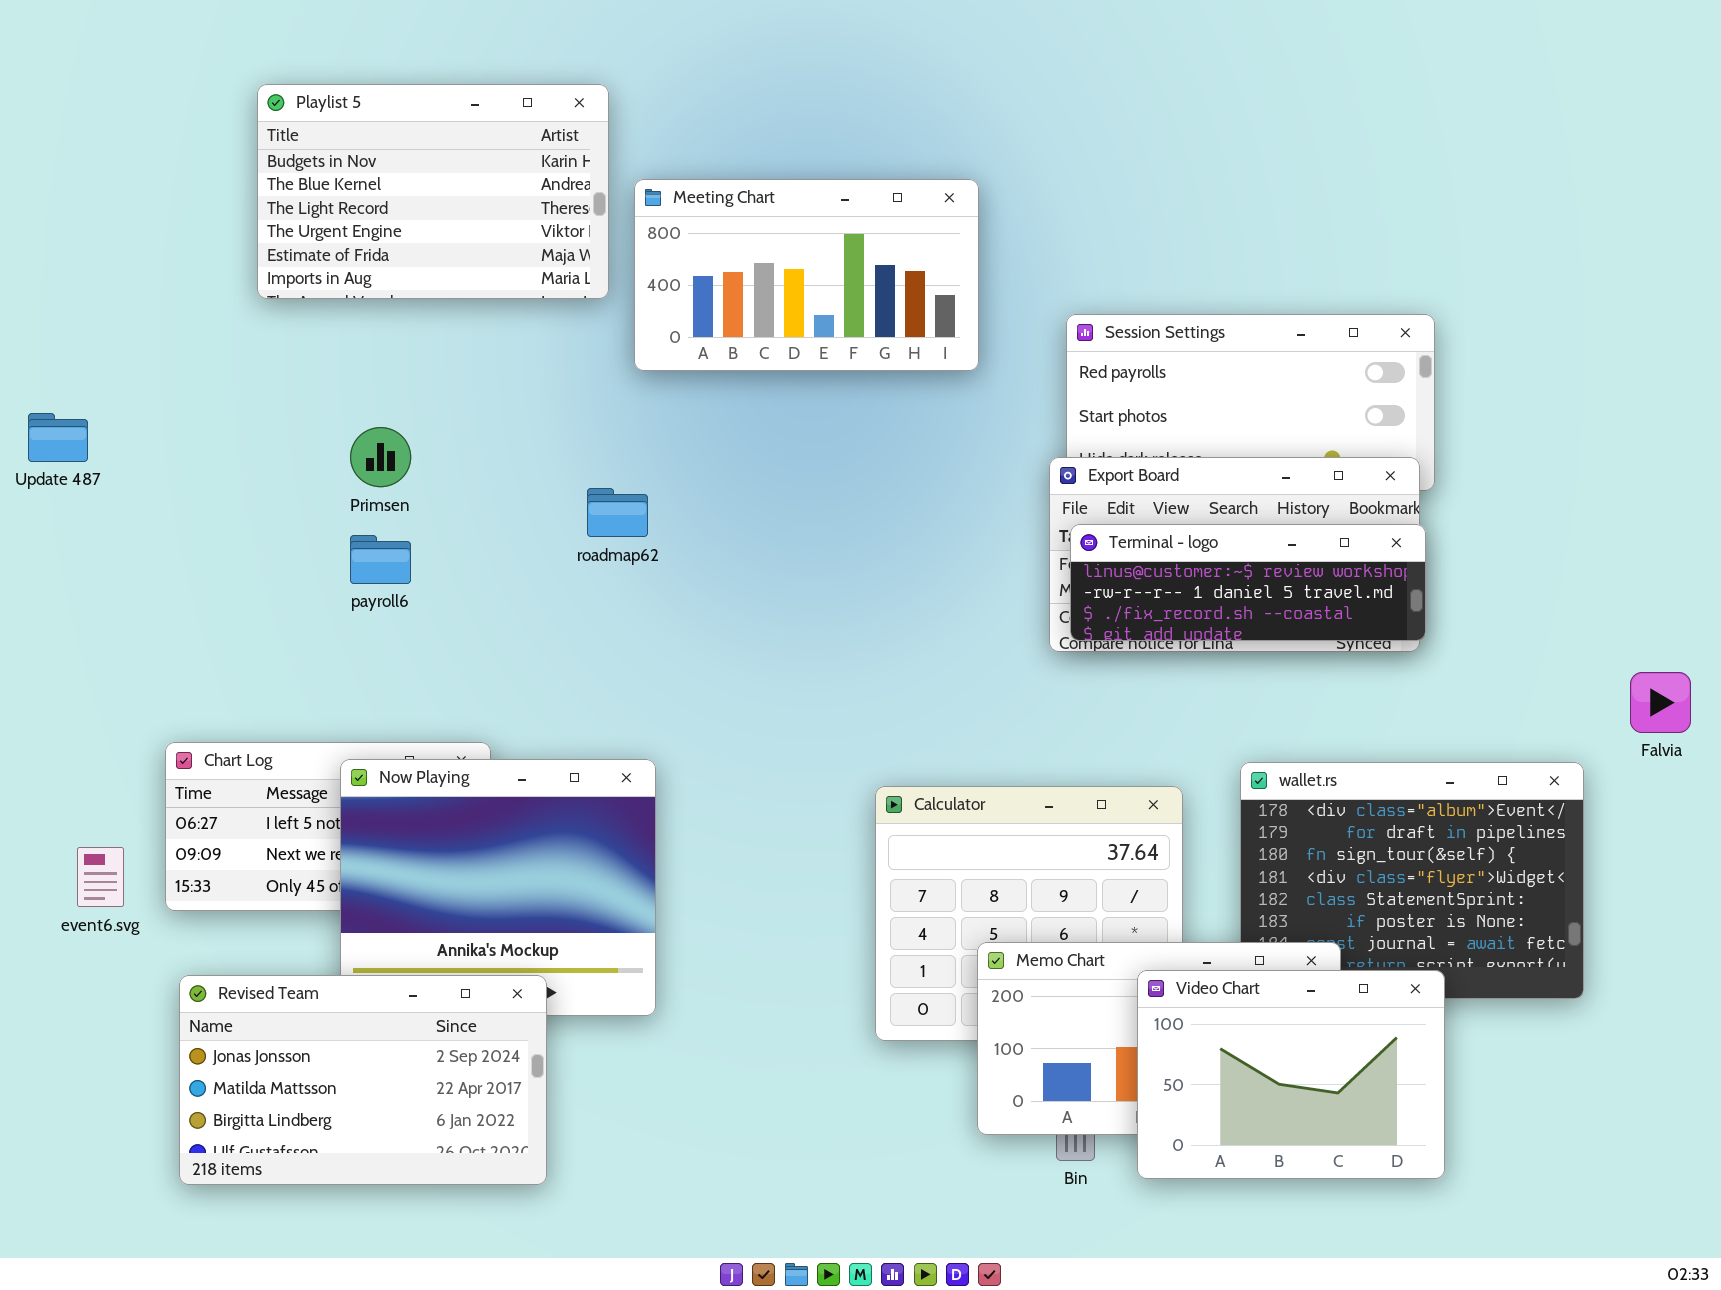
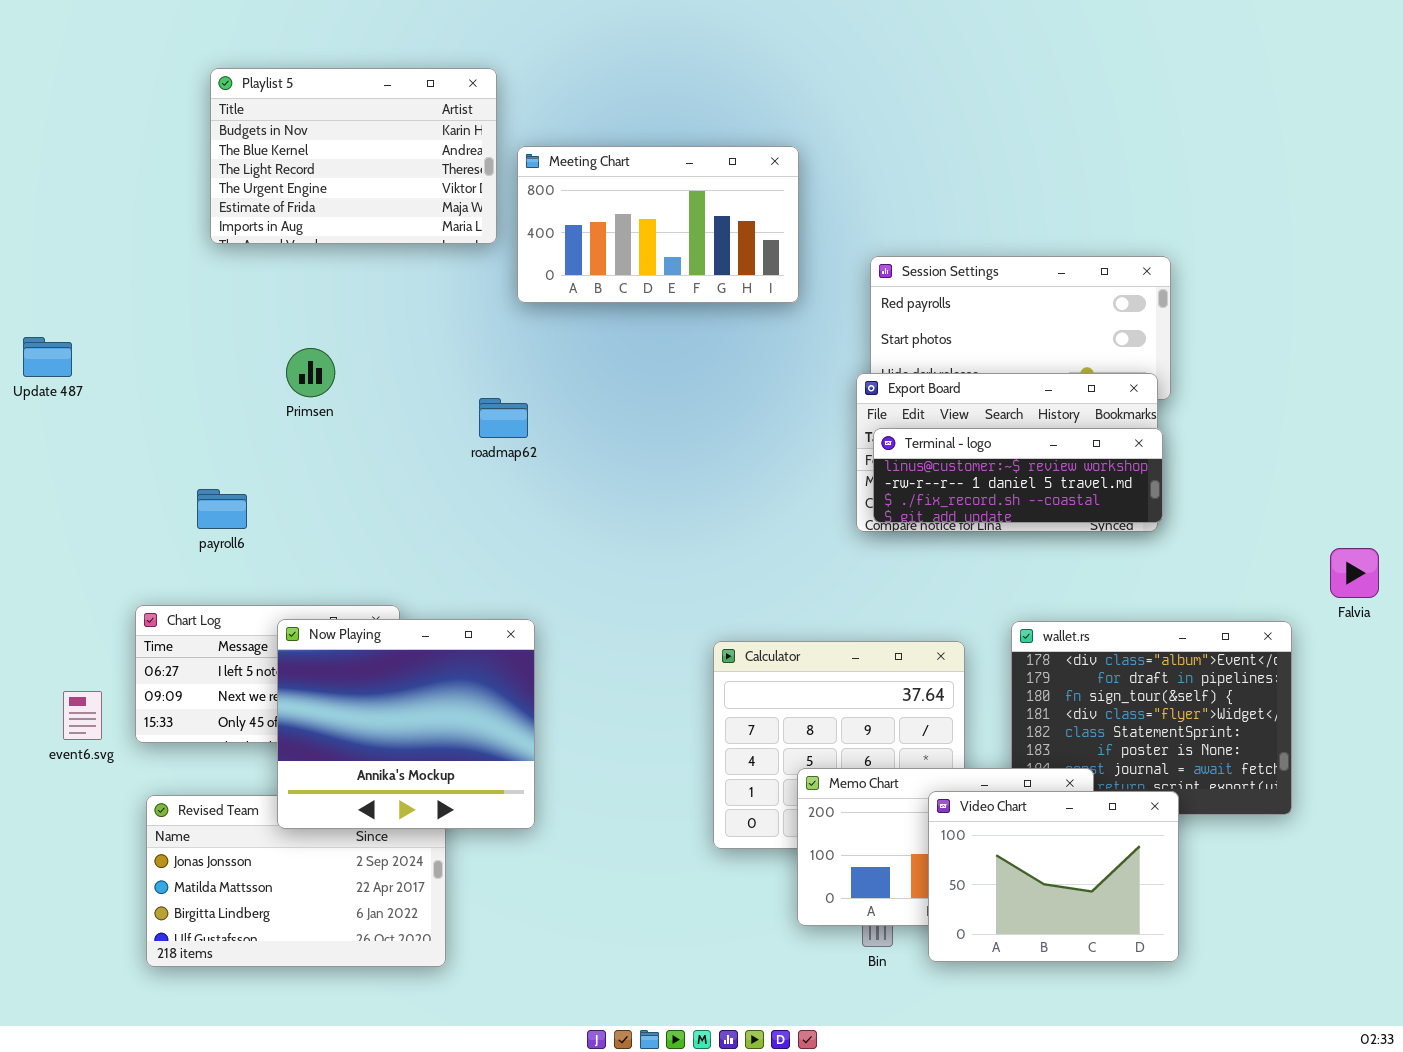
payroll6: [350,535,411,584] -> [197,489,247,529], moved
Now Playing: [340,759,656,1016] -> [277,619,535,829], raised

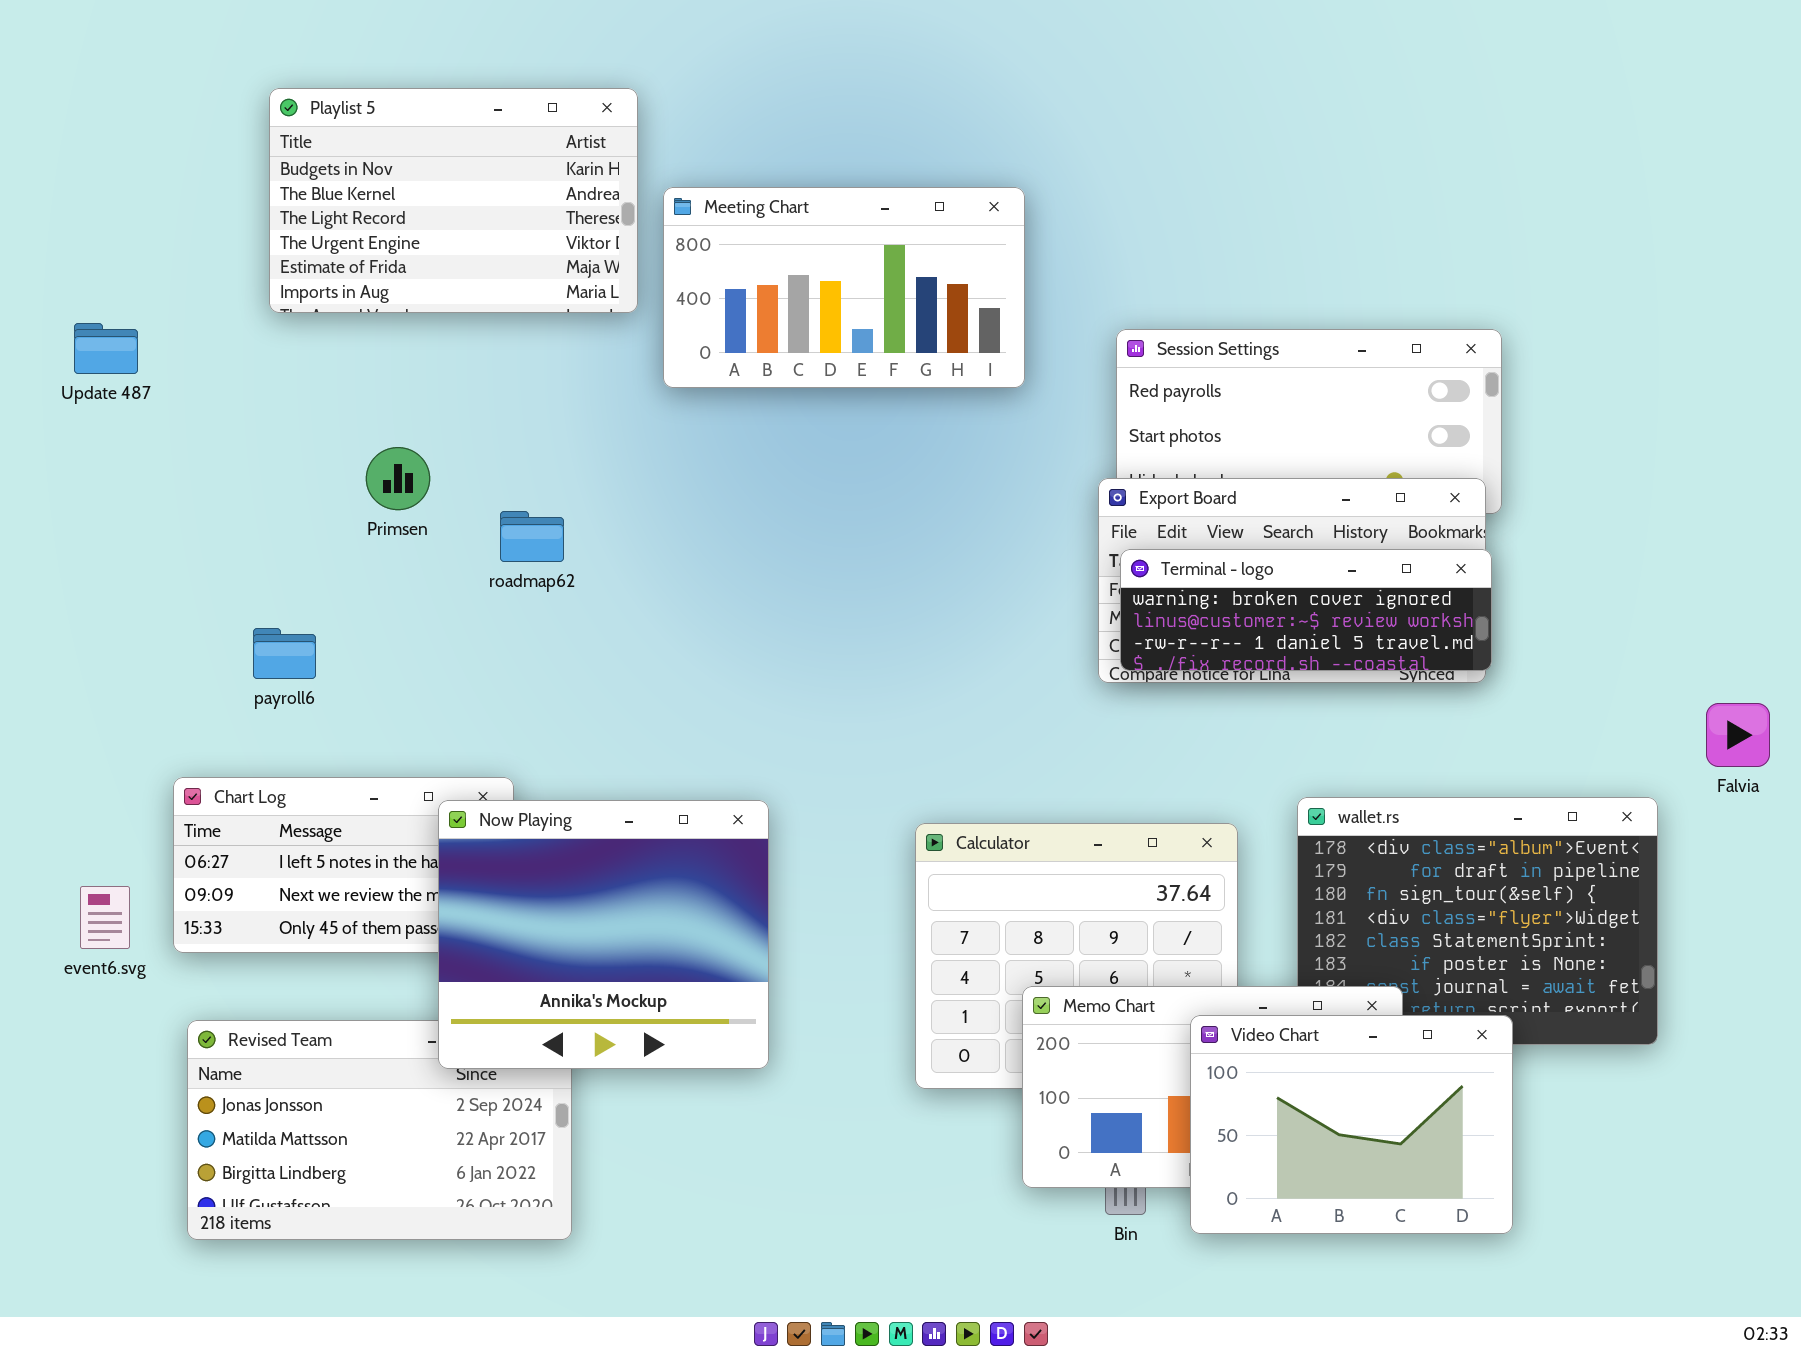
Update 487: [23,337,72,377] -> [74,323,138,374], moved
roadmap62: [479,398,528,438] -> [500,511,564,562], moved
Terminal - logo: [873,428,1163,523] -> [1120,549,1492,671], scrolled up 1 row
Now Playing: [277,619,535,829] -> [438,800,769,1069], moved

